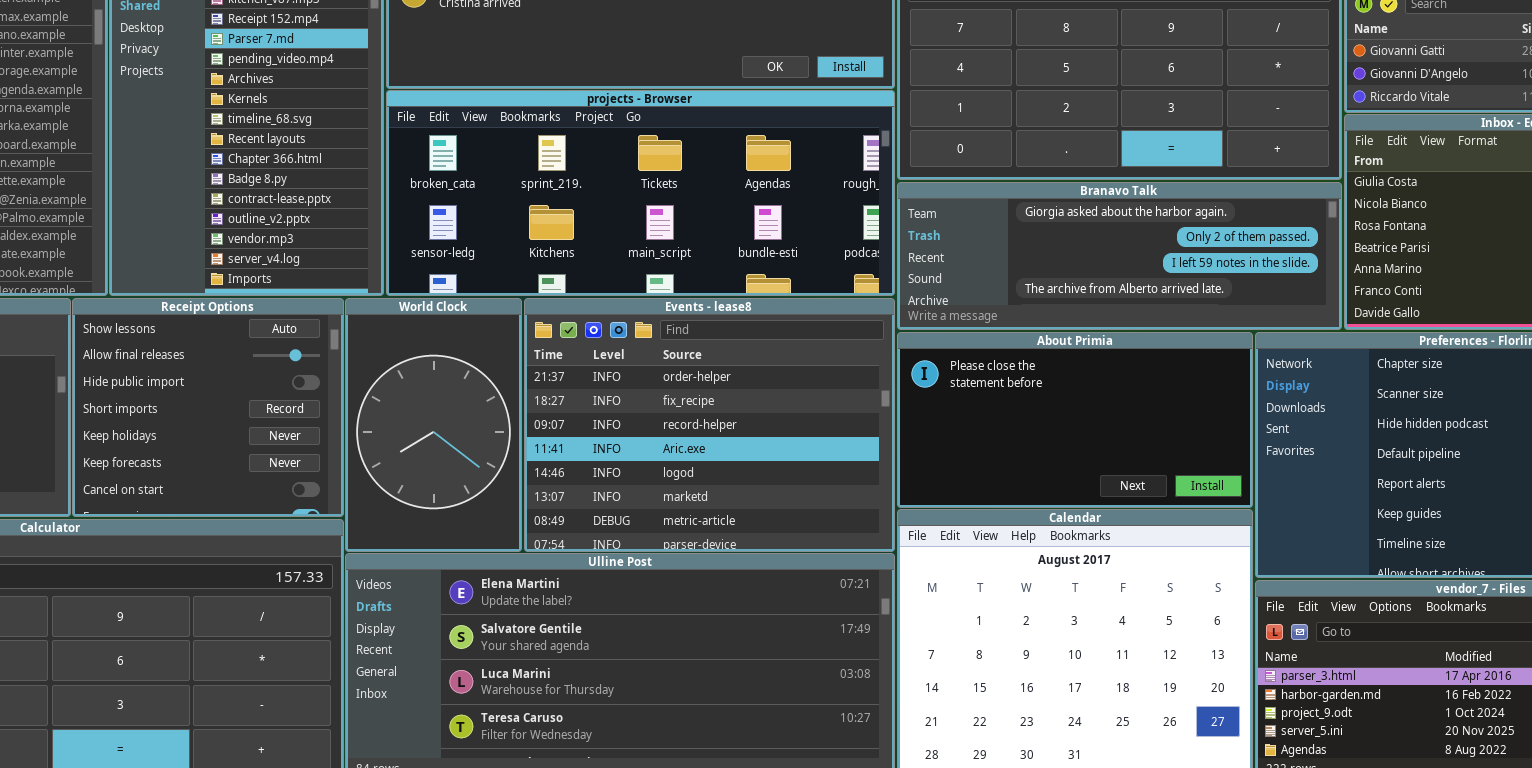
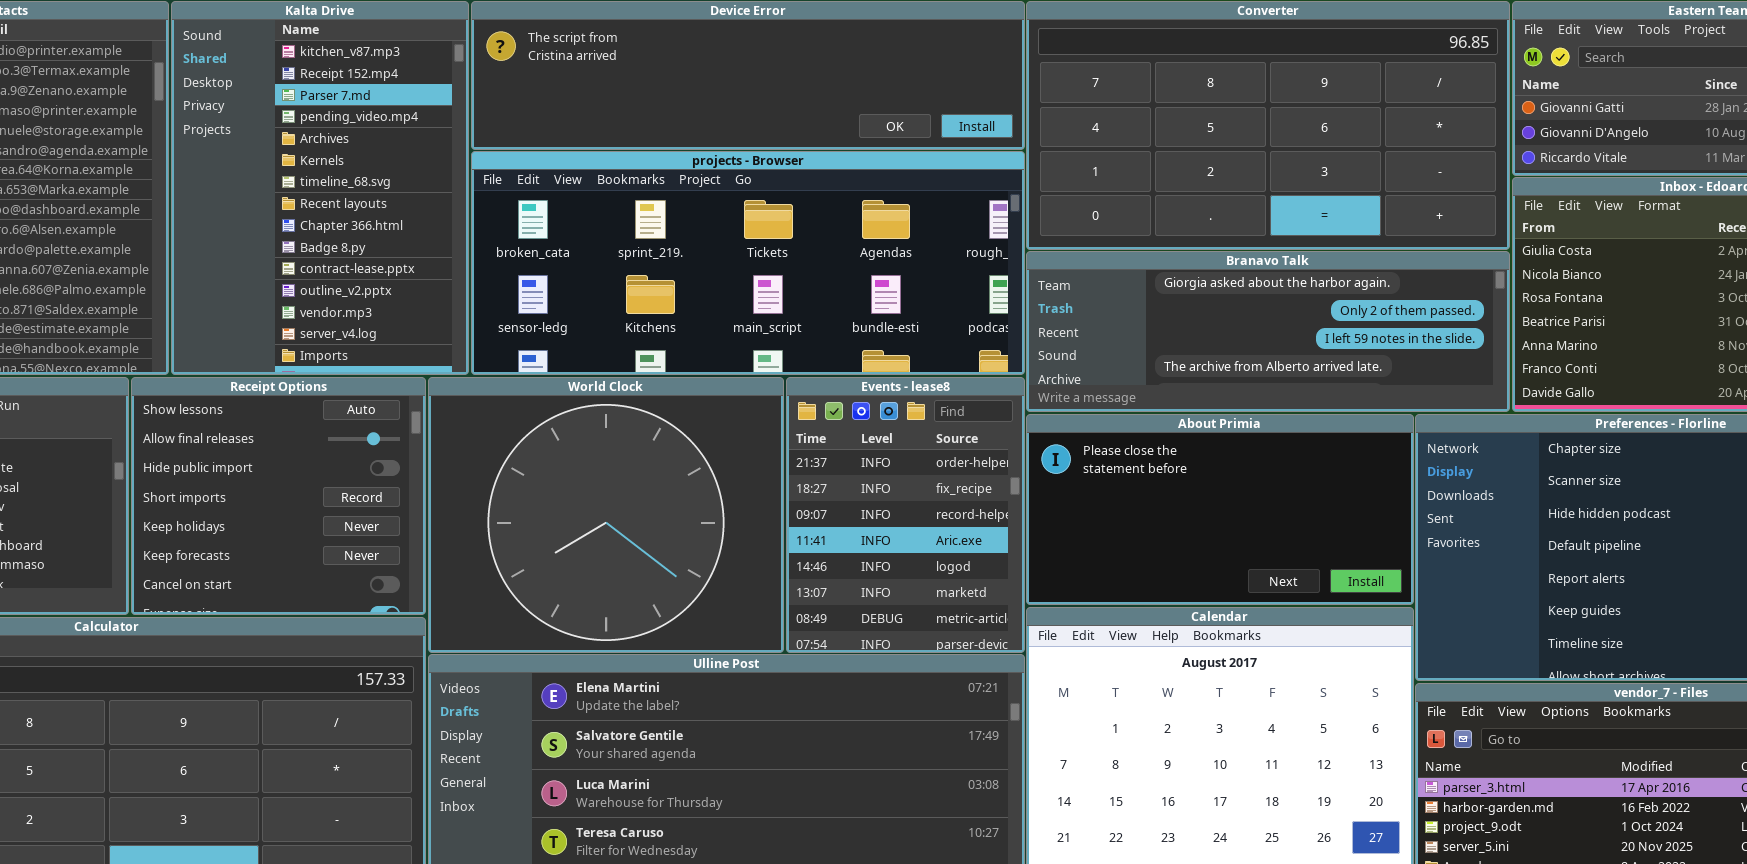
World Clock: [345,298,522,552] -> [428,377,784,653], resized
Events - lease8: [524,298,895,552] -> [786,377,1025,653], resized

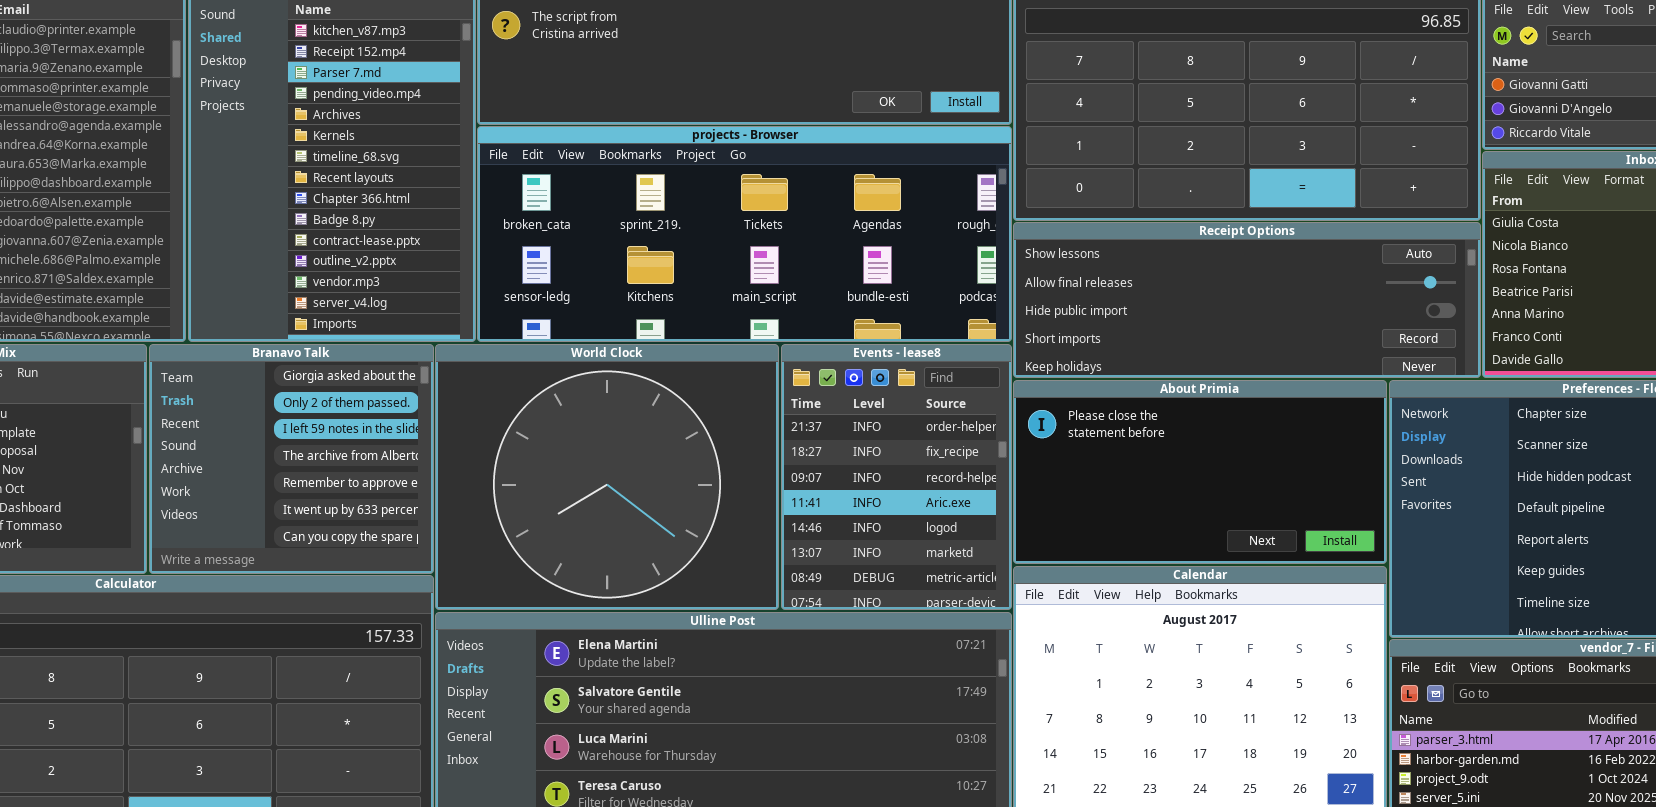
Branavo Talk: [1026,251,1510,412] -> [149,344,434,574], moved, resized
Receipt Options: [131,377,426,615] -> [1013,222,1481,378], moved, resized

